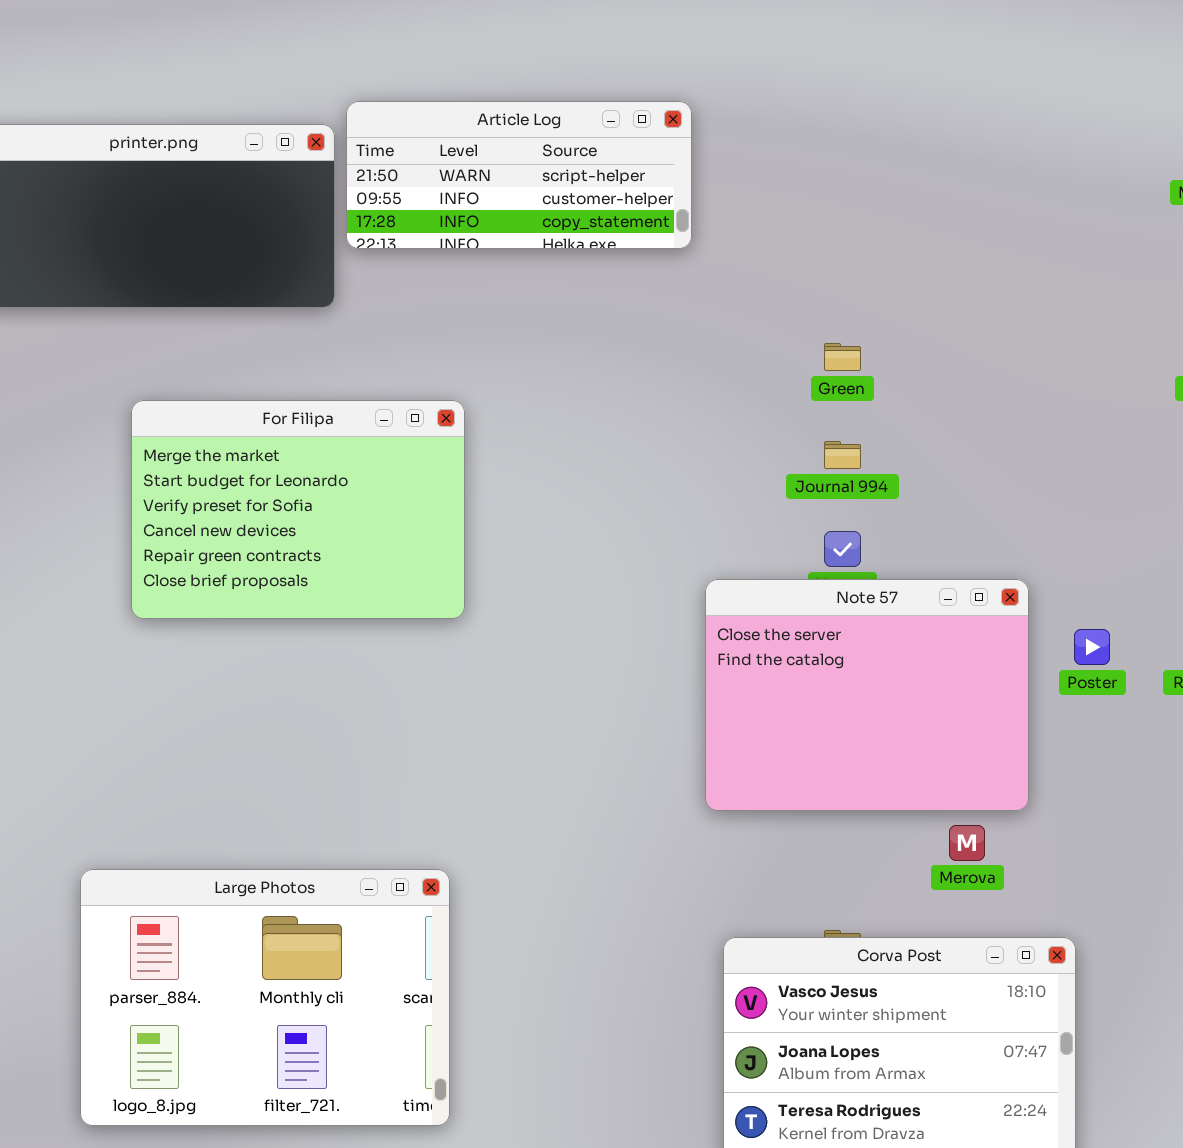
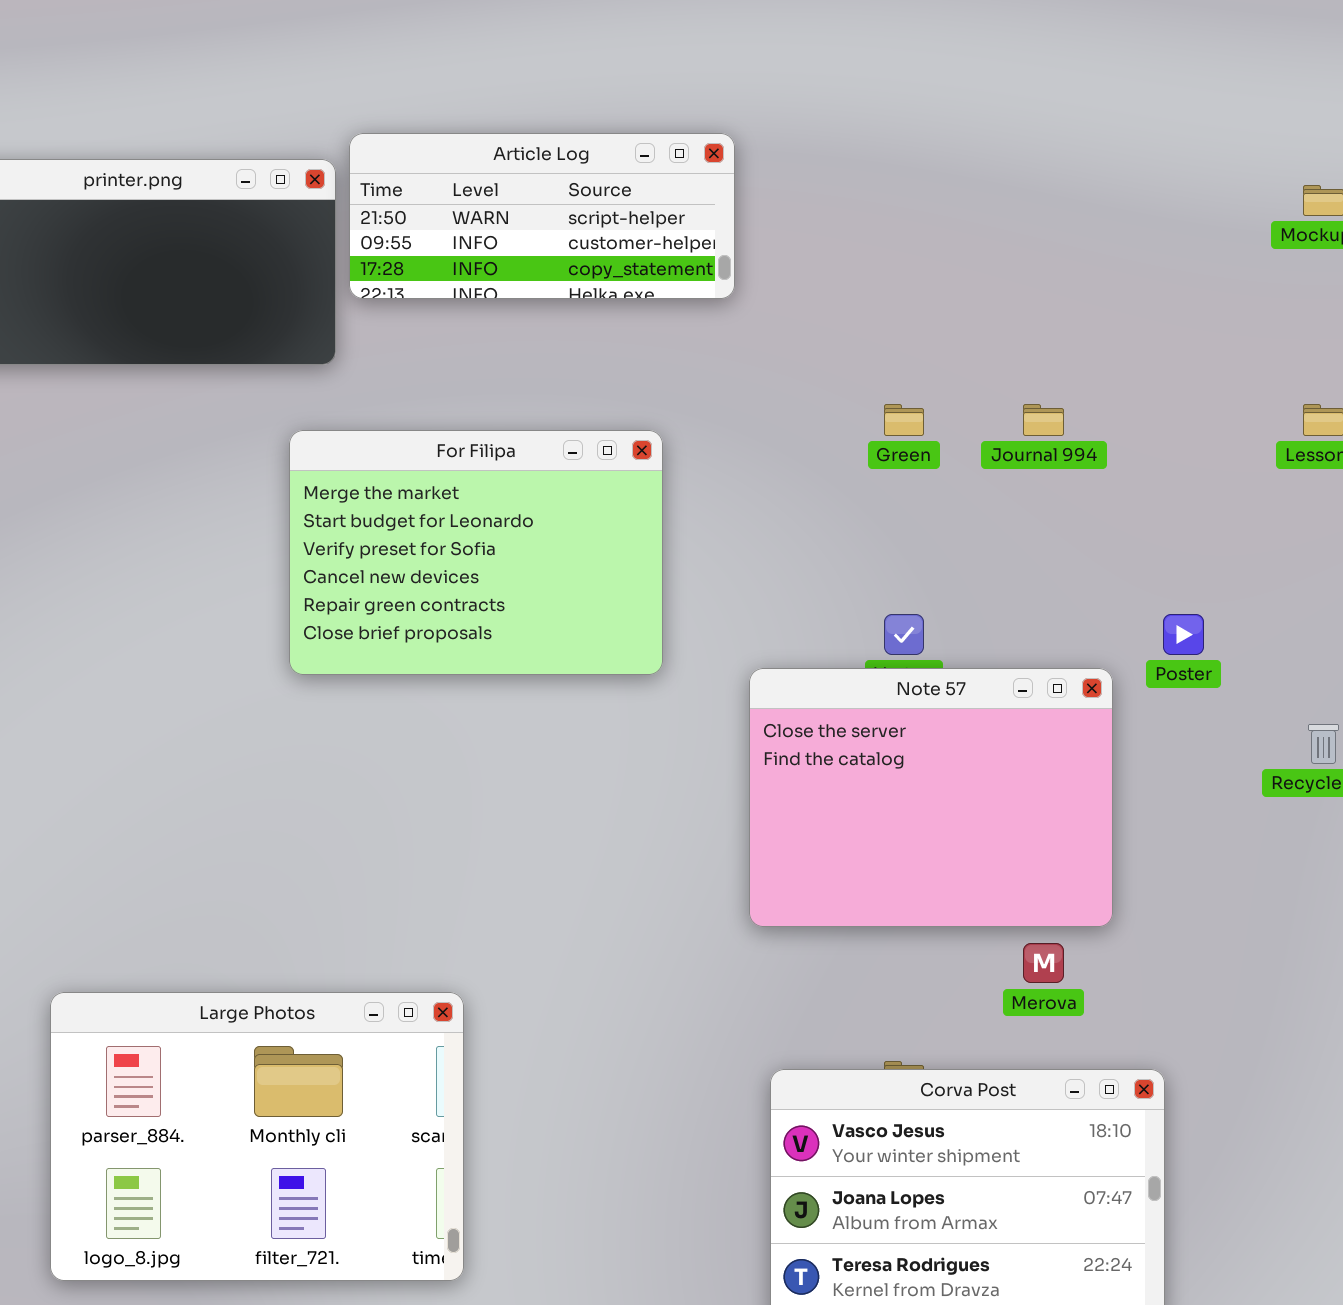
For Filipa: [131,400,465,619] -> [289,430,663,675], moved
Journal 994: [824,441,861,469] -> [1023,404,1064,436], moved
Poster: [1074,629,1110,665] -> [1163,614,1204,655], moved

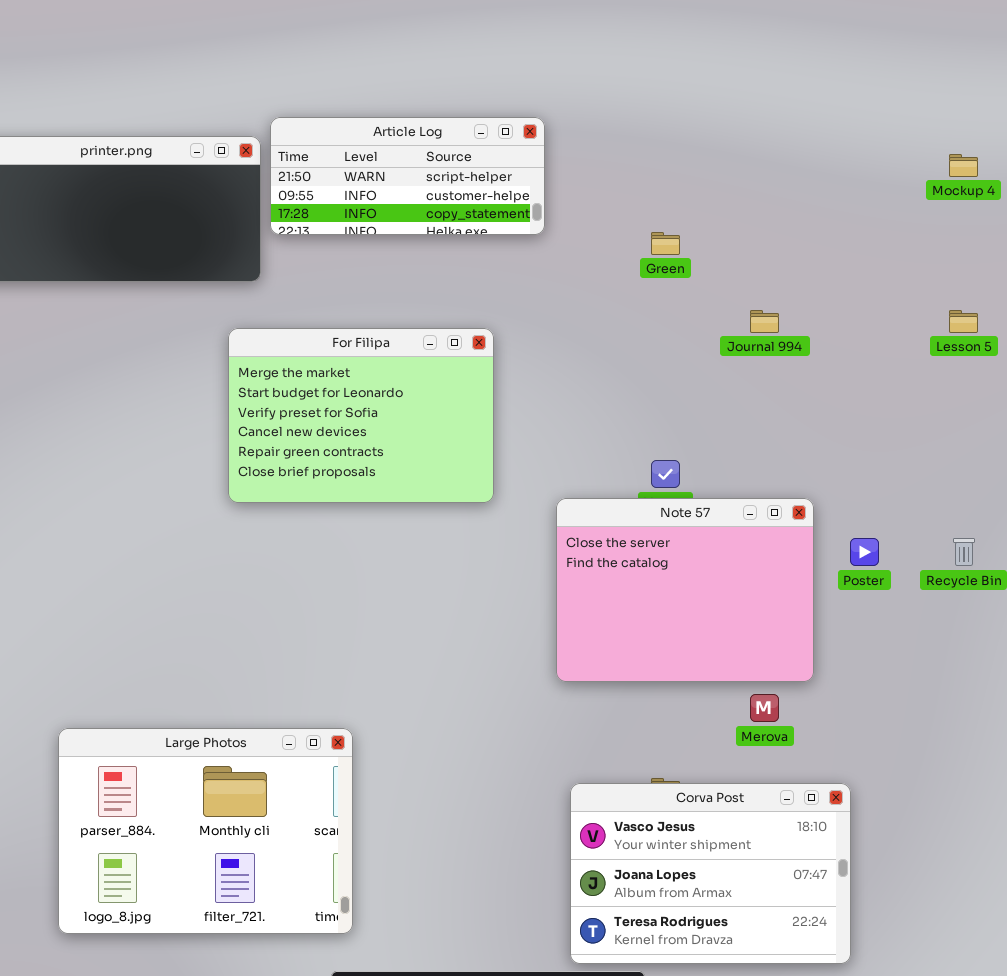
Green: [884,404,924,436] -> [651,232,680,255], moved
Poster: [1163,614,1204,655] -> [850,538,879,566], moved

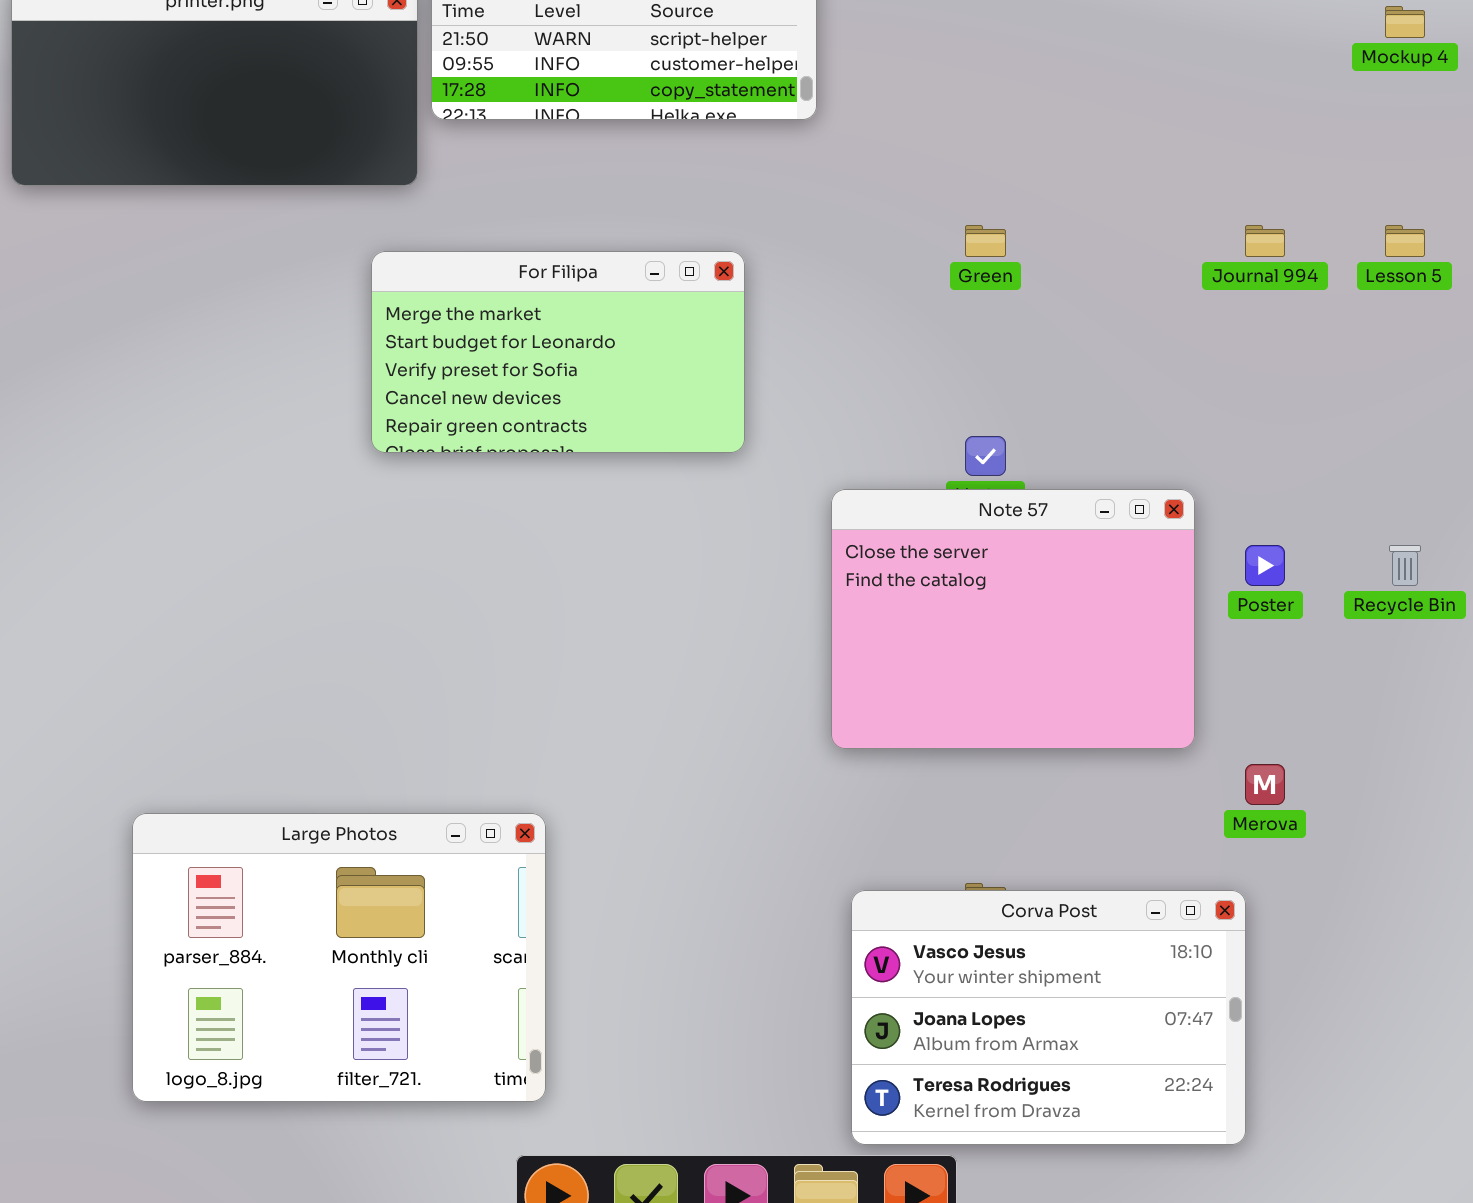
Green: [651,232,680,255] -> [965,225,1006,257], moved
Journal 994: [750,310,779,333] -> [1245,225,1285,257], moved
For Filipa: [228,328,494,503] -> [371,251,745,453], resized
Merova: [750,694,779,722] -> [1245,764,1285,805], moved

